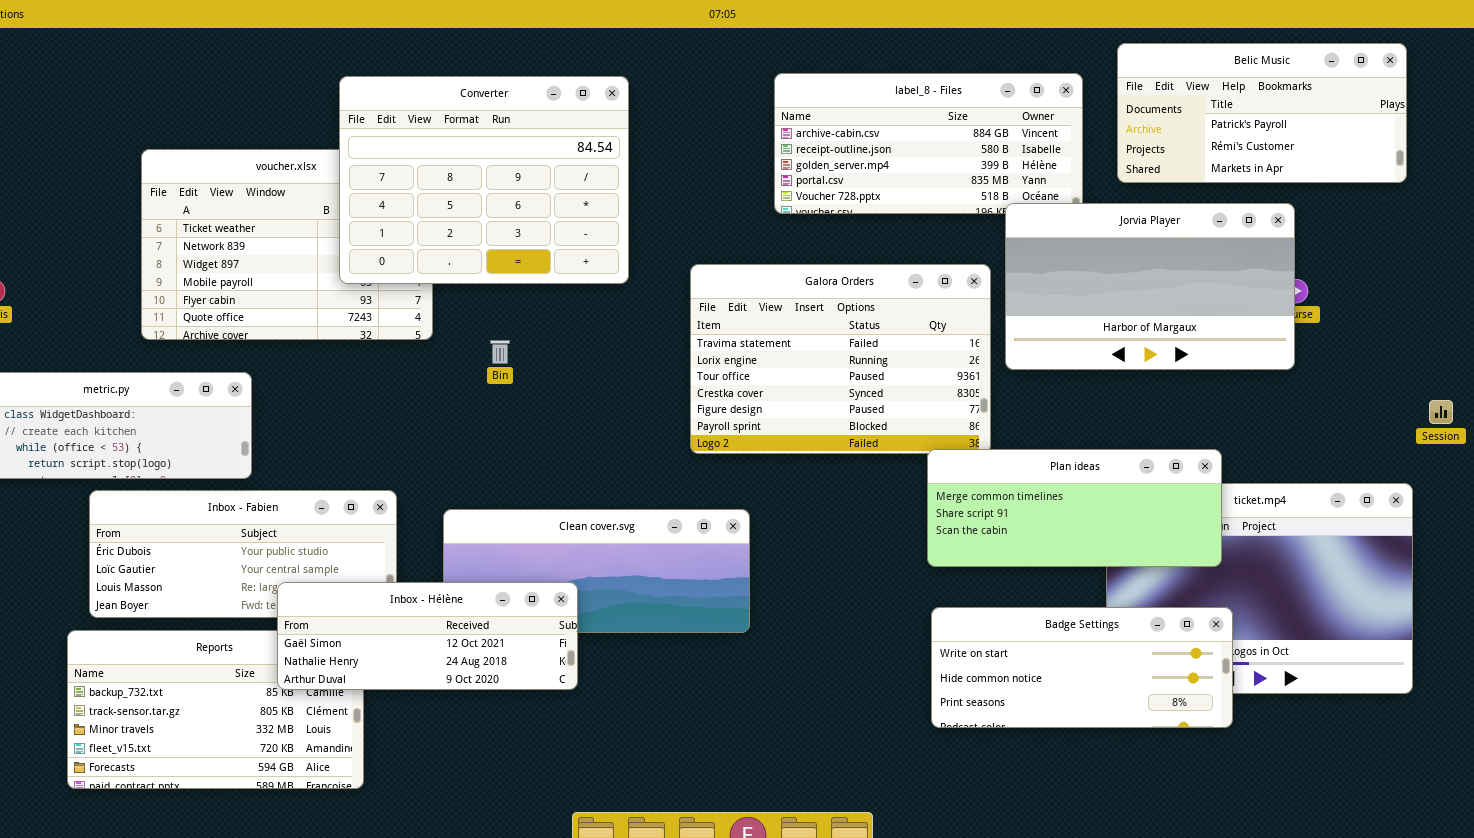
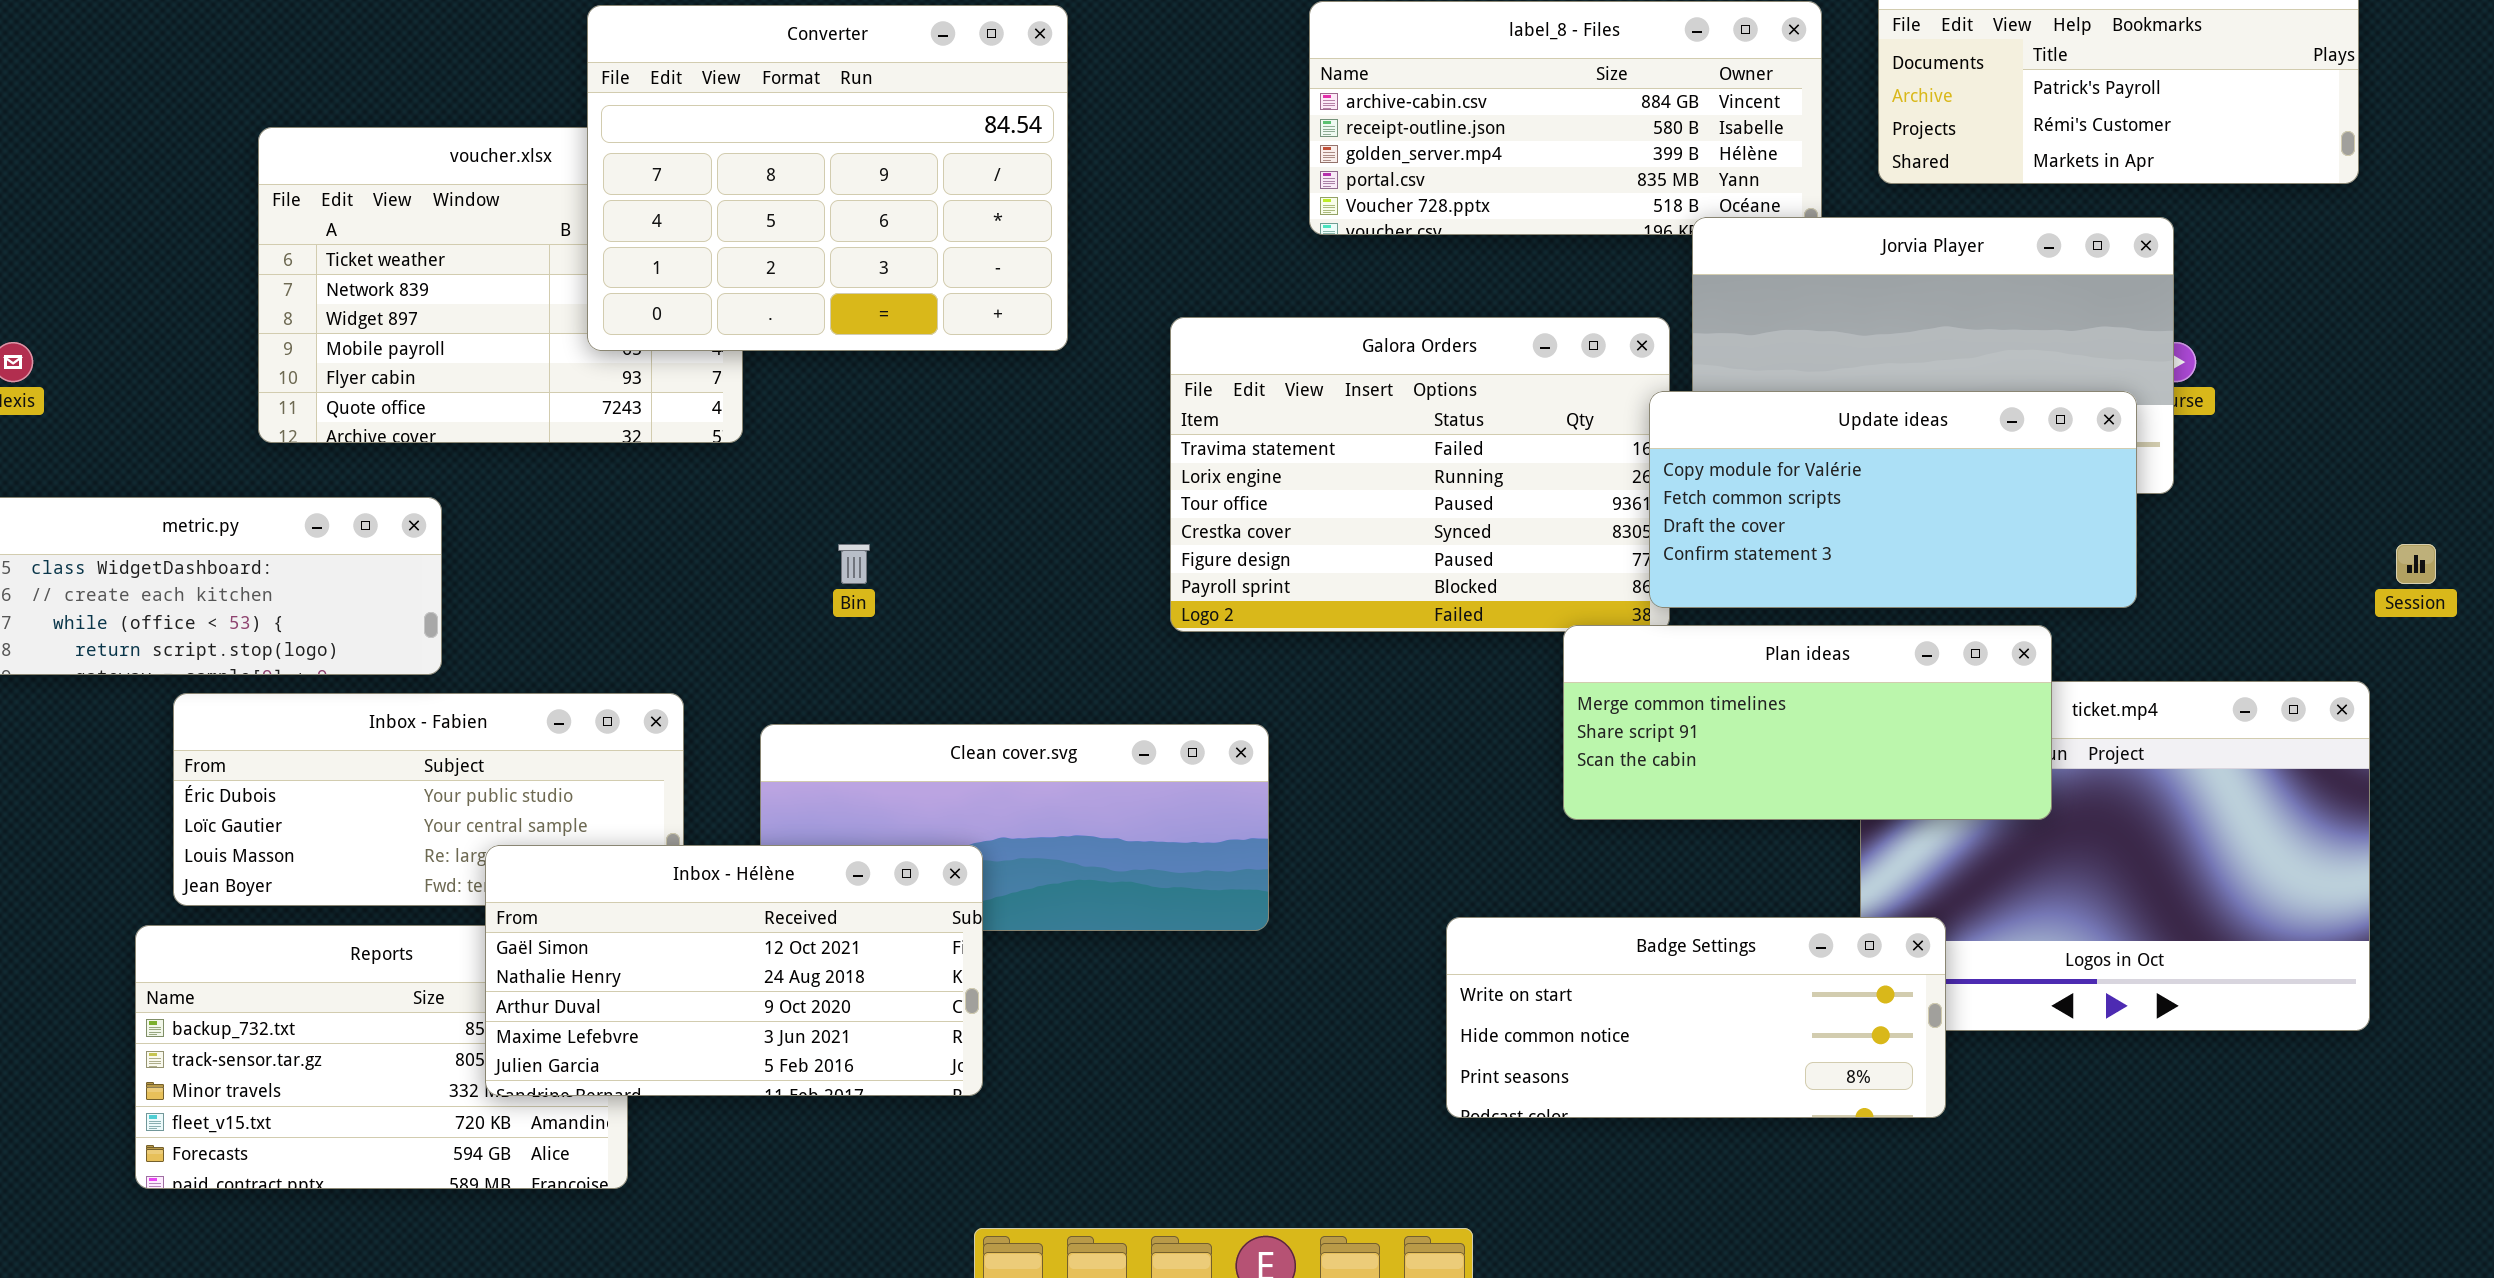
Update ideas: none -> [1649,391,2137,608], opened
Bin: [490,340,510,364] -> [838,544,870,584], moved
Inbox - Hélène: [277,582,578,690] -> [485,845,983,1096], resized
Badge Settings: [931,607,1233,728] -> [1446,917,1946,1118], moved

